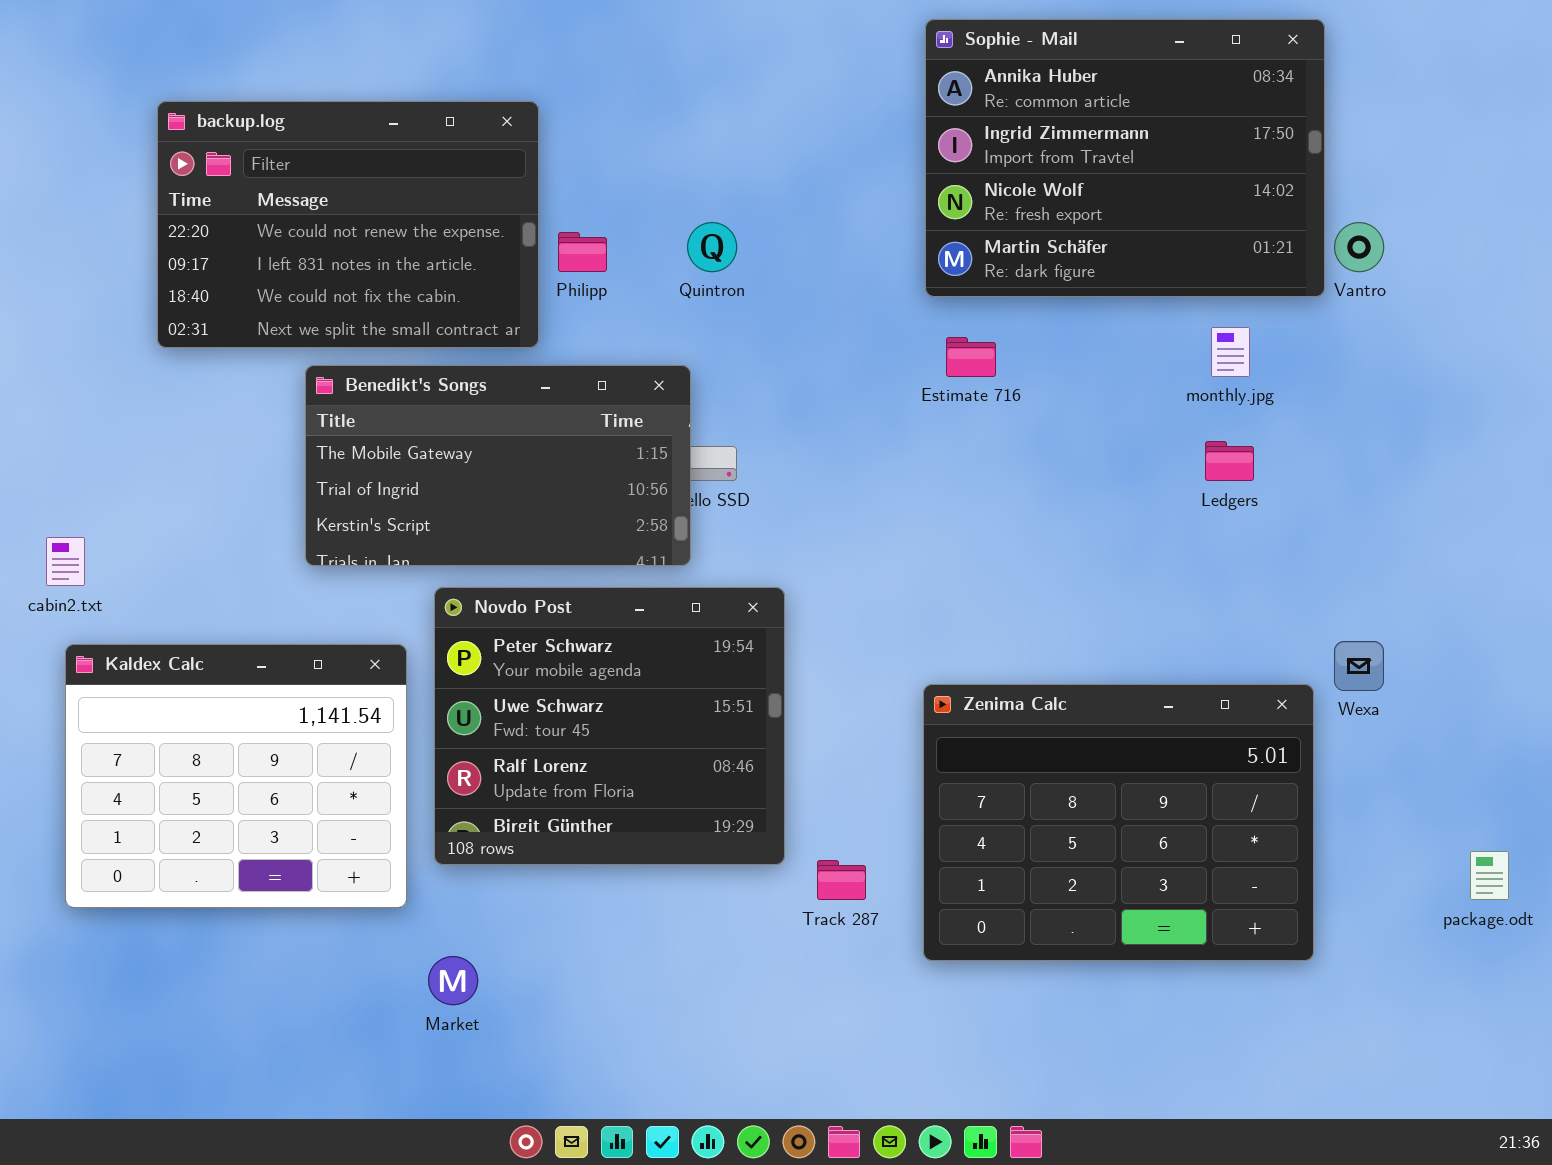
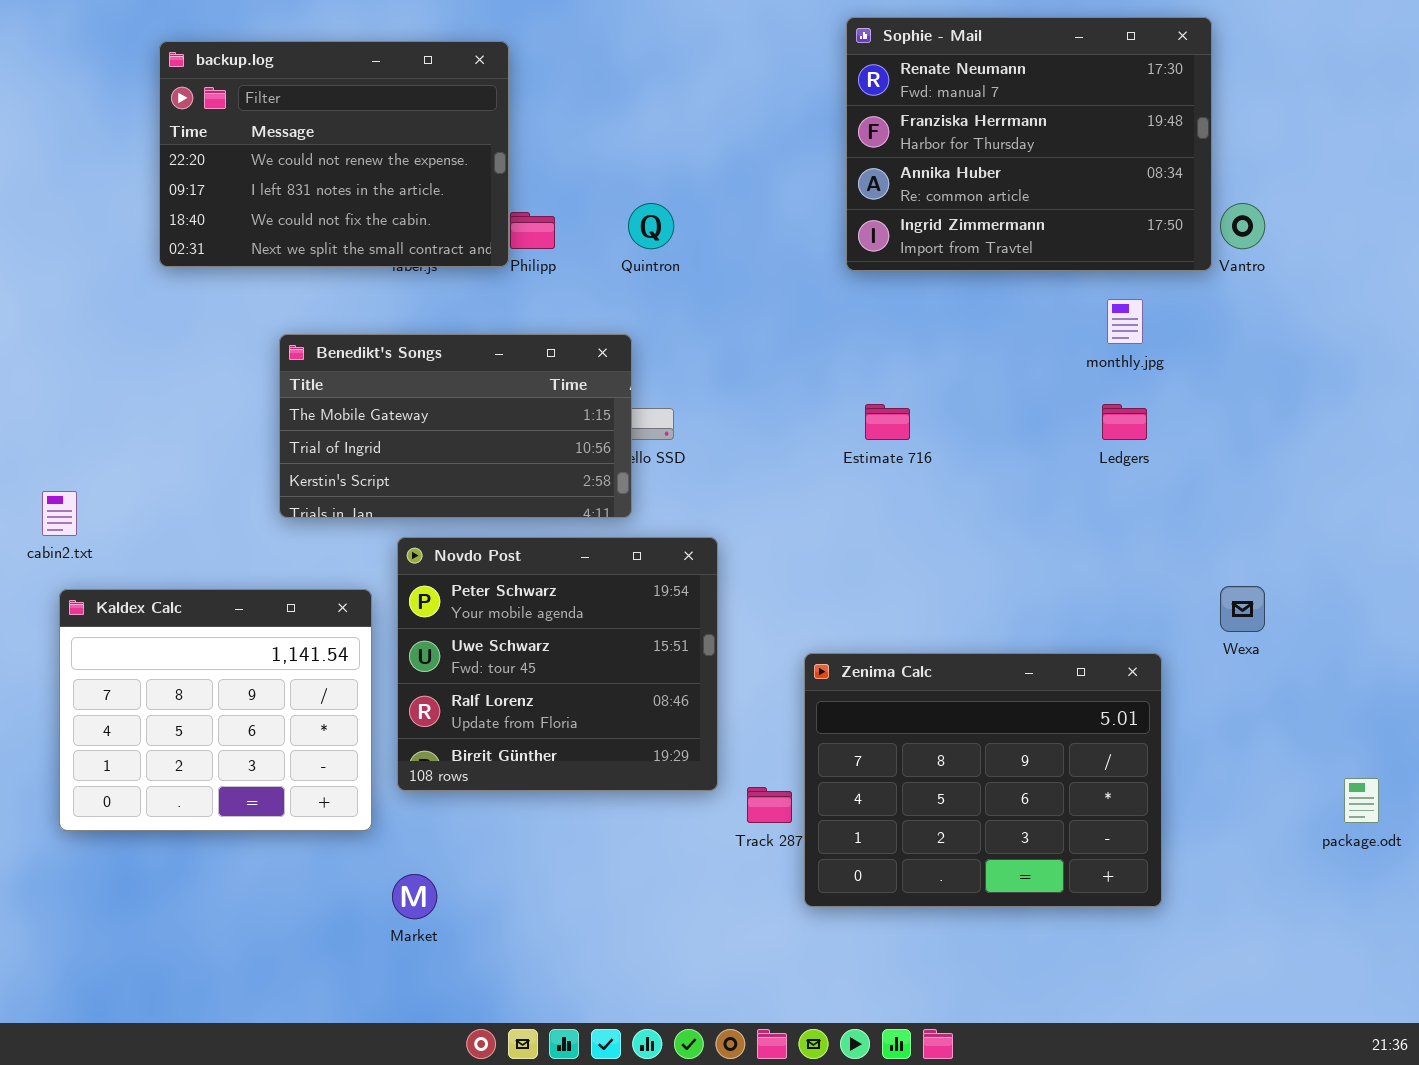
Sophie - Mail: [925,19,1325,297] -> [846,17,1212,271], scrolled up 2 rows
backup.log: [157,101,539,348] -> [159,41,509,267], moved
Estimate 716: [946,337,996,377] -> [865,404,910,440], moved
Zenima Calc: [923,684,1314,961] -> [804,653,1162,907], moved

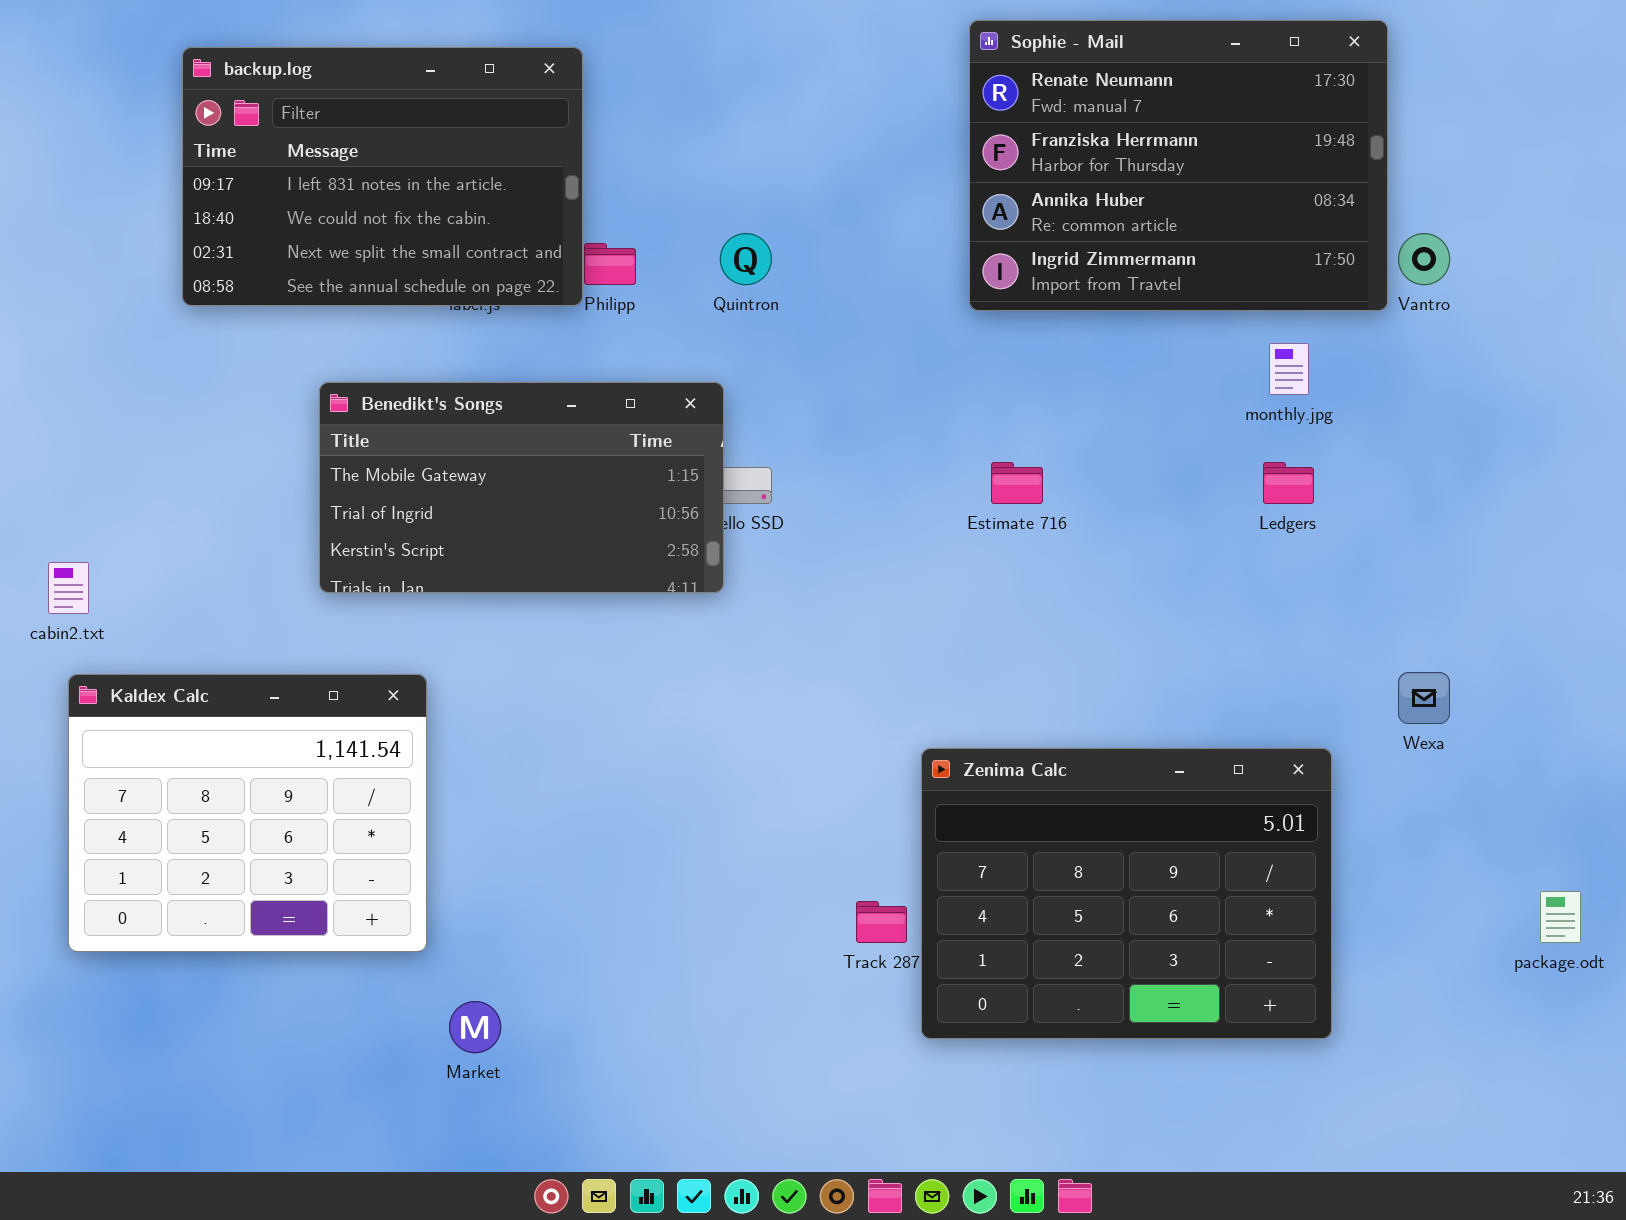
backup.log: [159,41,509,267] -> [182,47,583,306], scrolled down 1 row
Novdo Post: [397,537,718,791] -> none, closed

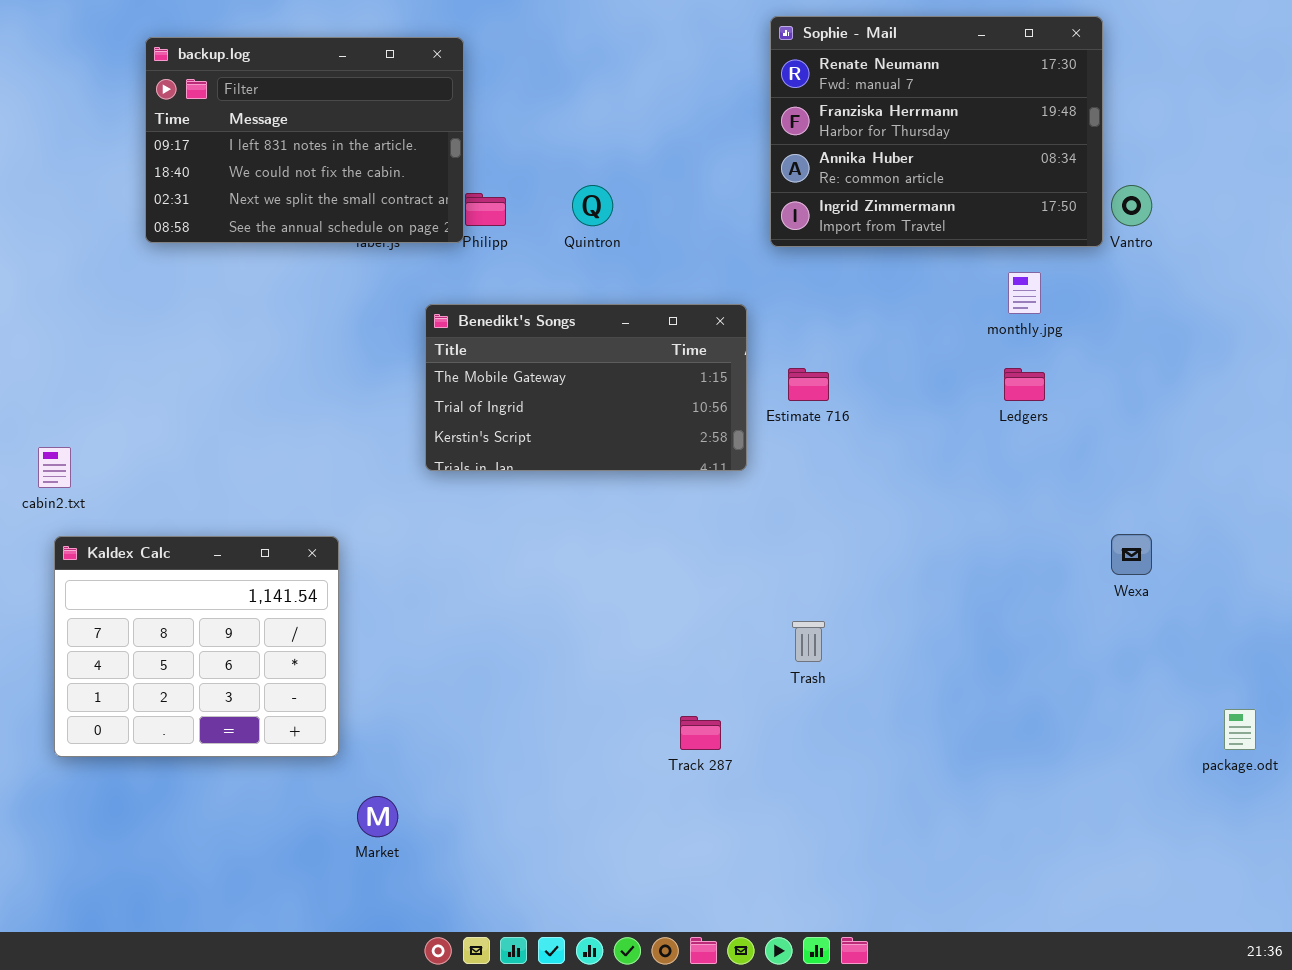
Benedikt's Songs: [319,382,724,593] -> [425,304,747,471], moved
Zenima Calc: [921,748,1332,1039] -> none, closed

